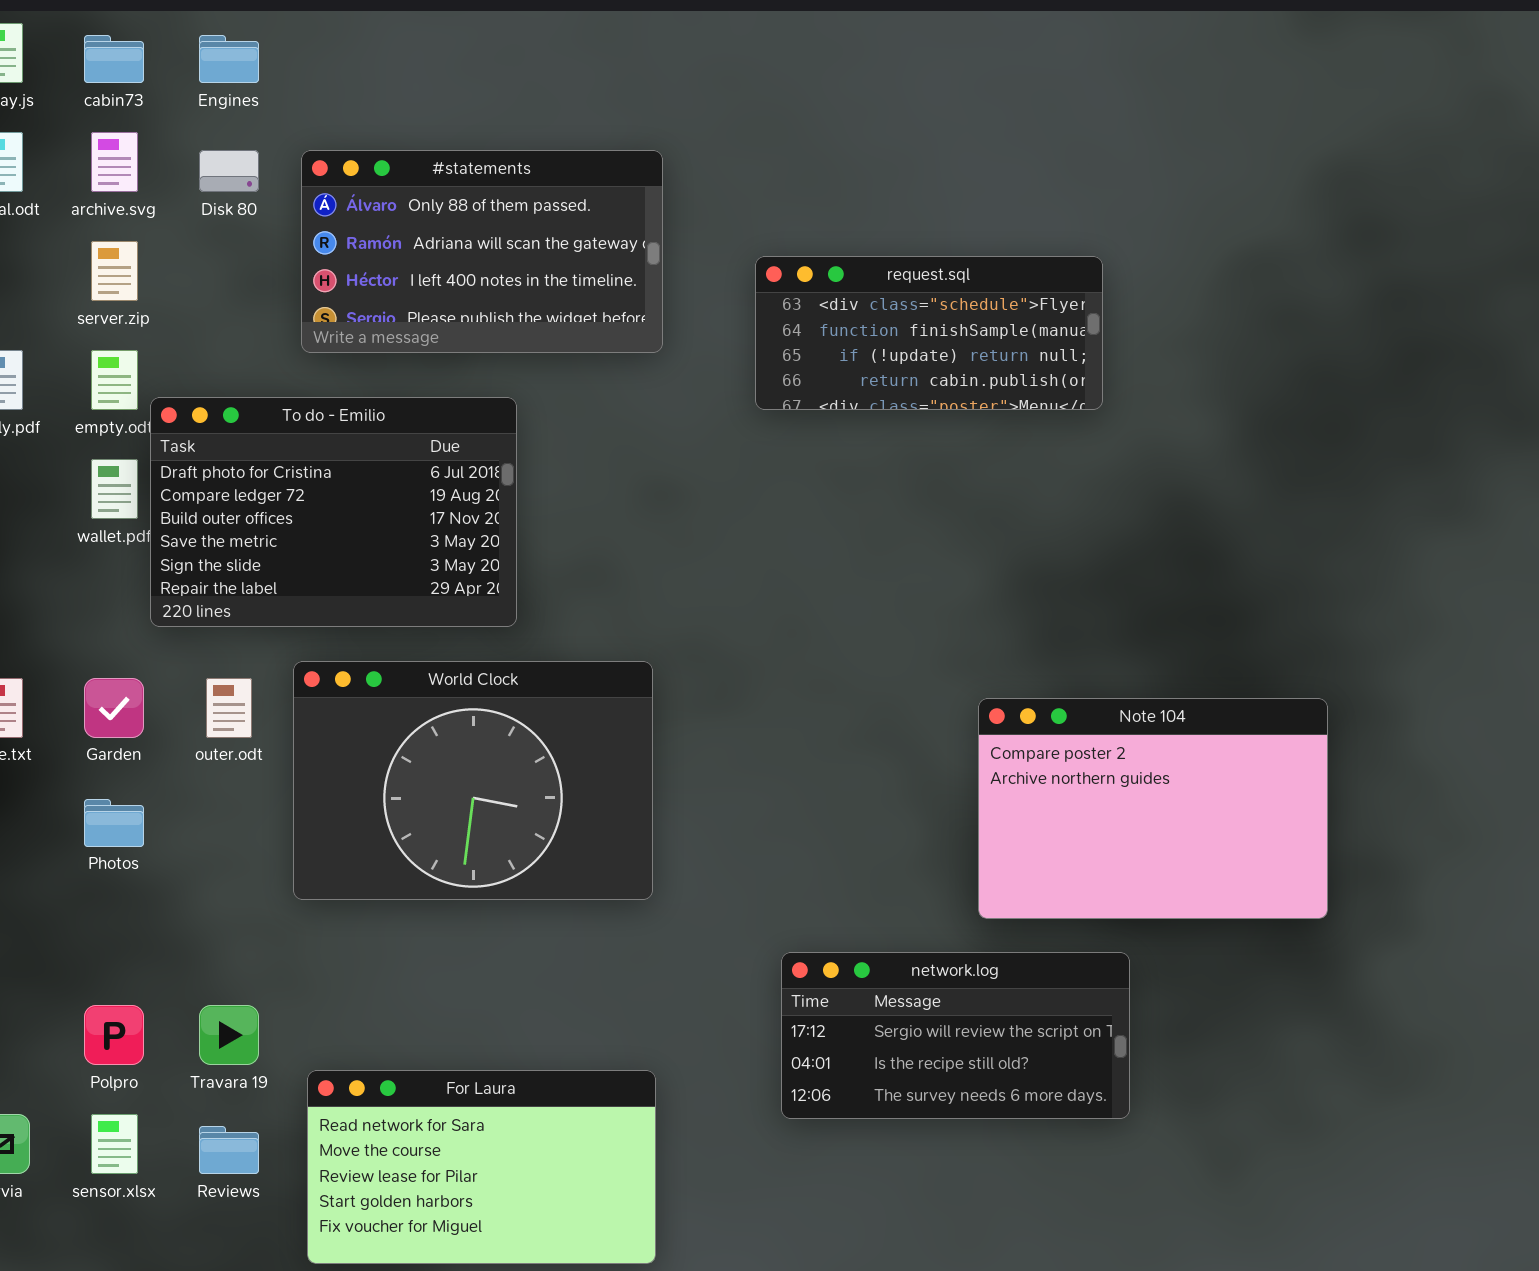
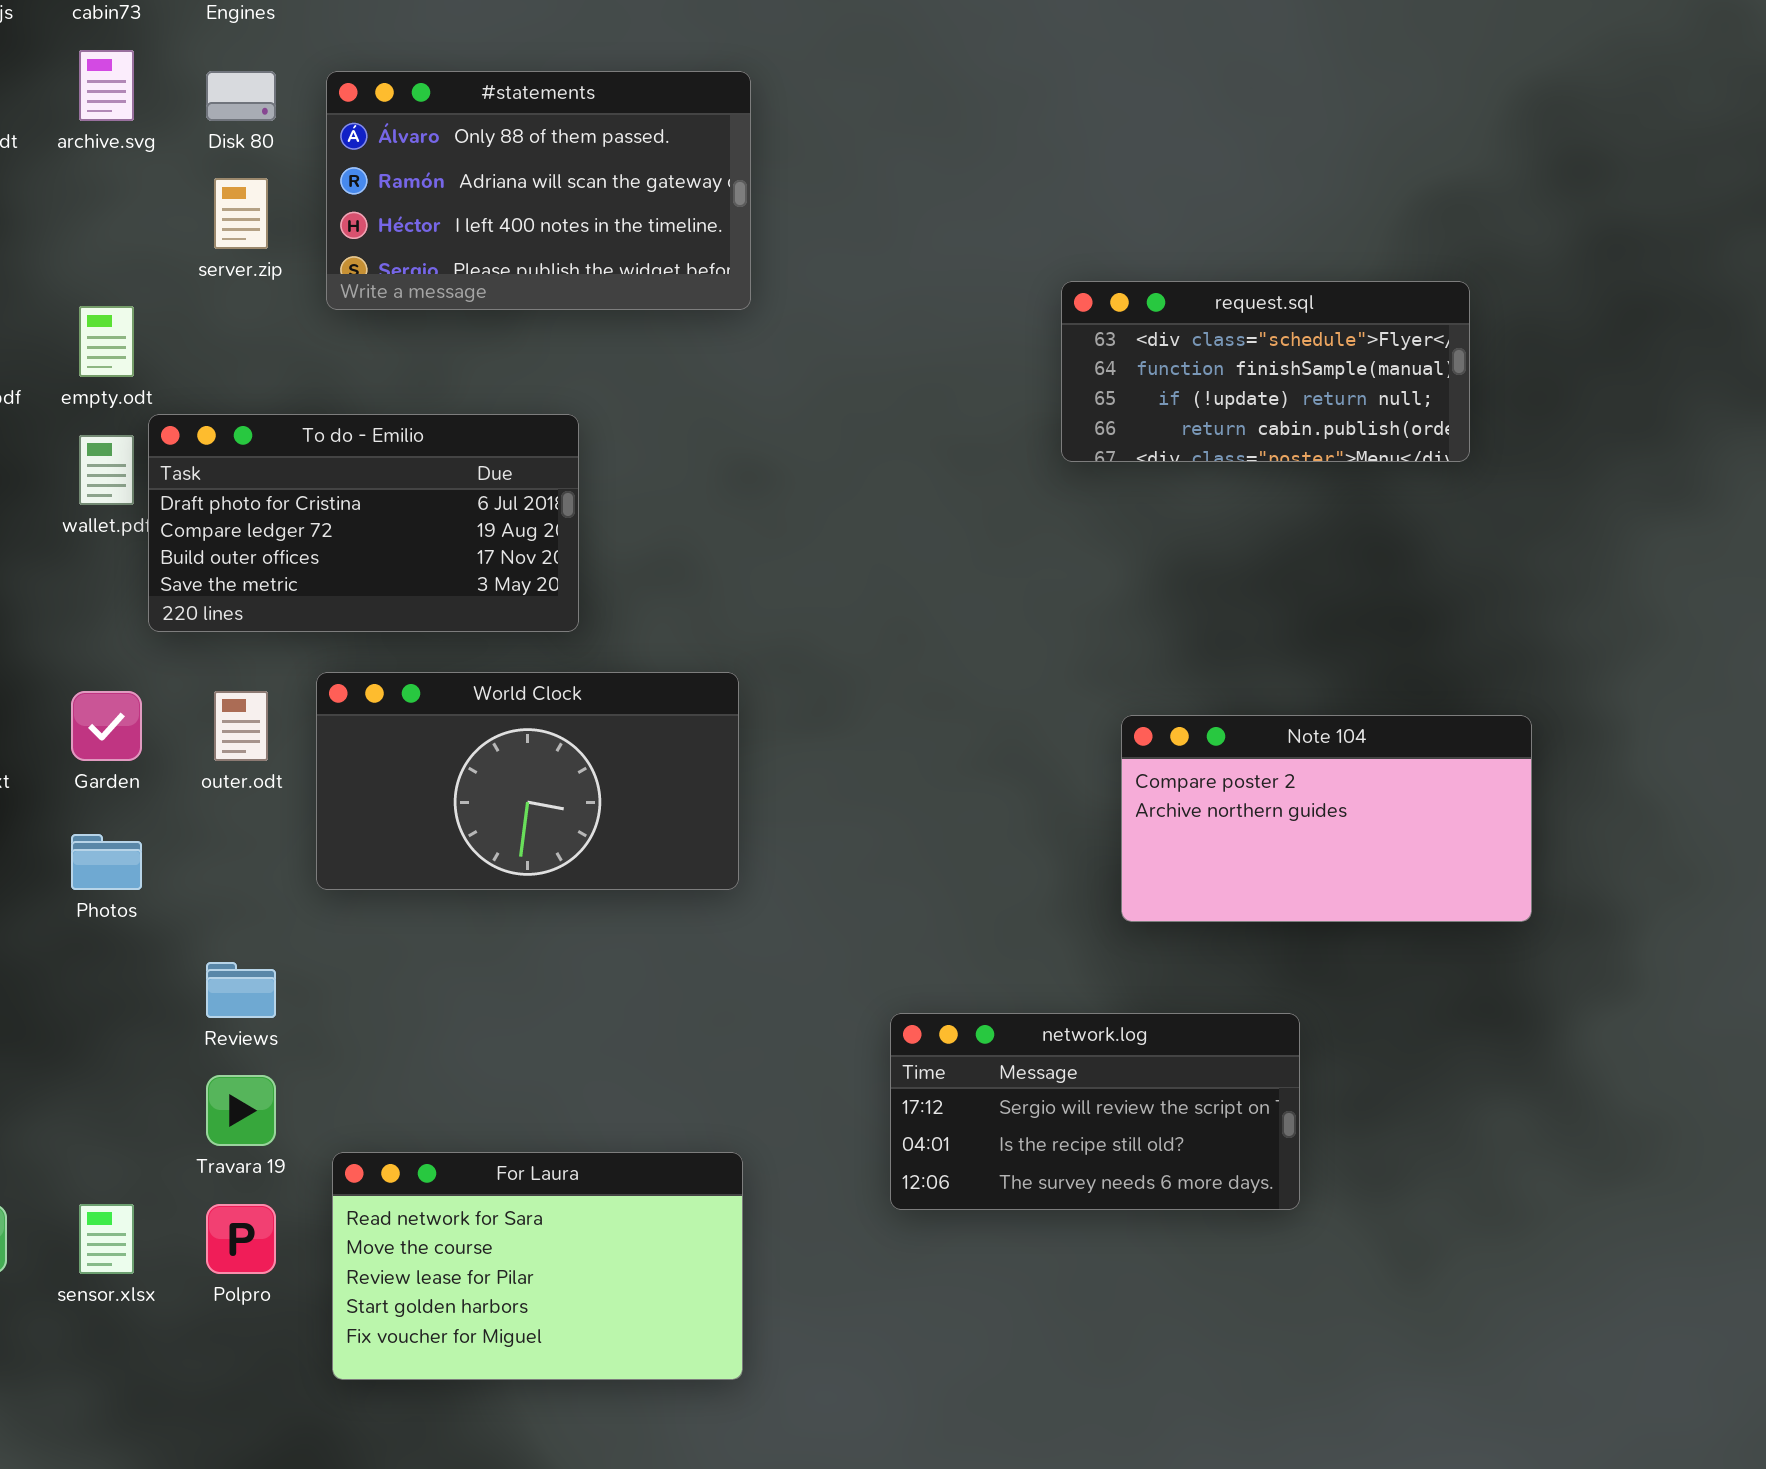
server.zip: [91,241,138,301] -> [214,178,268,249], moved
request.sql: [755,256,1103,410] -> [1061,281,1470,462], moved
To do - Emilio: [150,397,517,627] -> [148,414,579,632], resized
World Clock: [293,661,653,900] -> [316,672,739,890], resized
Note 104: [978,698,1328,919] -> [1121,715,1532,922], resized
Polpro: [84,1005,144,1065] -> [206,1204,276,1274], moved
Reviews: [199,1126,259,1174] -> [206,962,276,1018], moved

